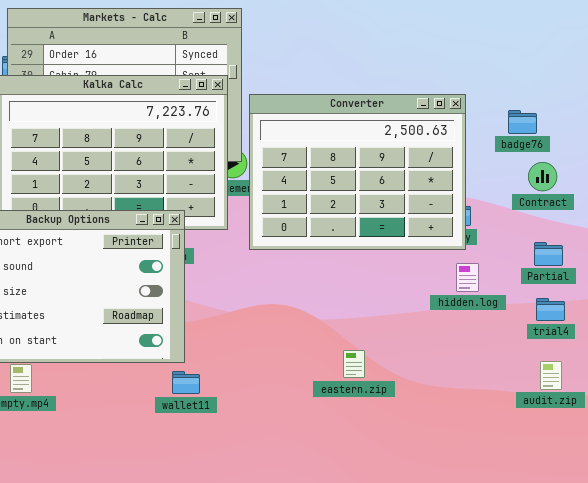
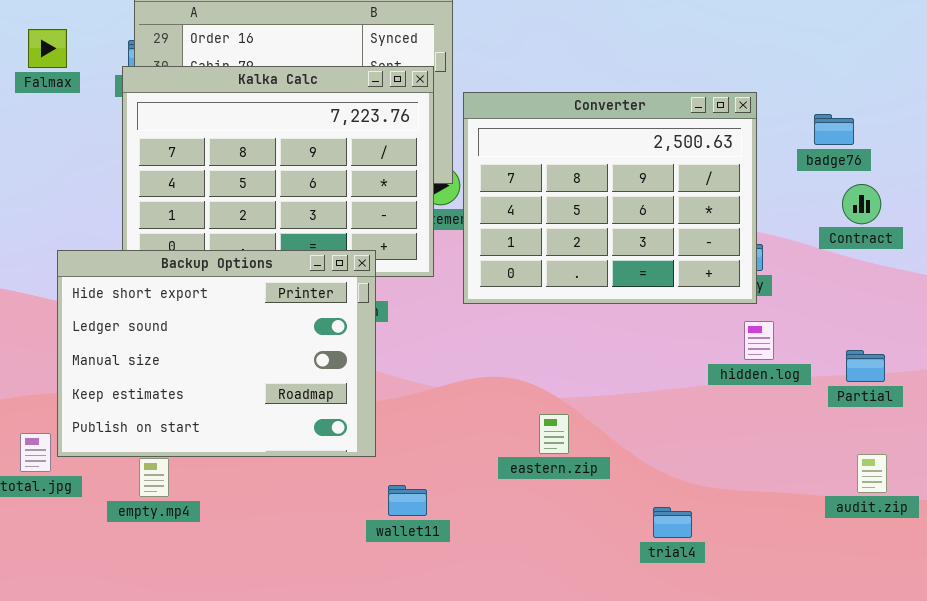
Partial: [534,242,563,266] -> [846,350,885,382], moved
trial4: [536,298,565,321] -> [653,507,692,538], moved
eastern.zip: [343,350,365,378] -> [539,414,569,454], moved
wallet11: [172,371,200,394] -> [388,485,427,516], moved

